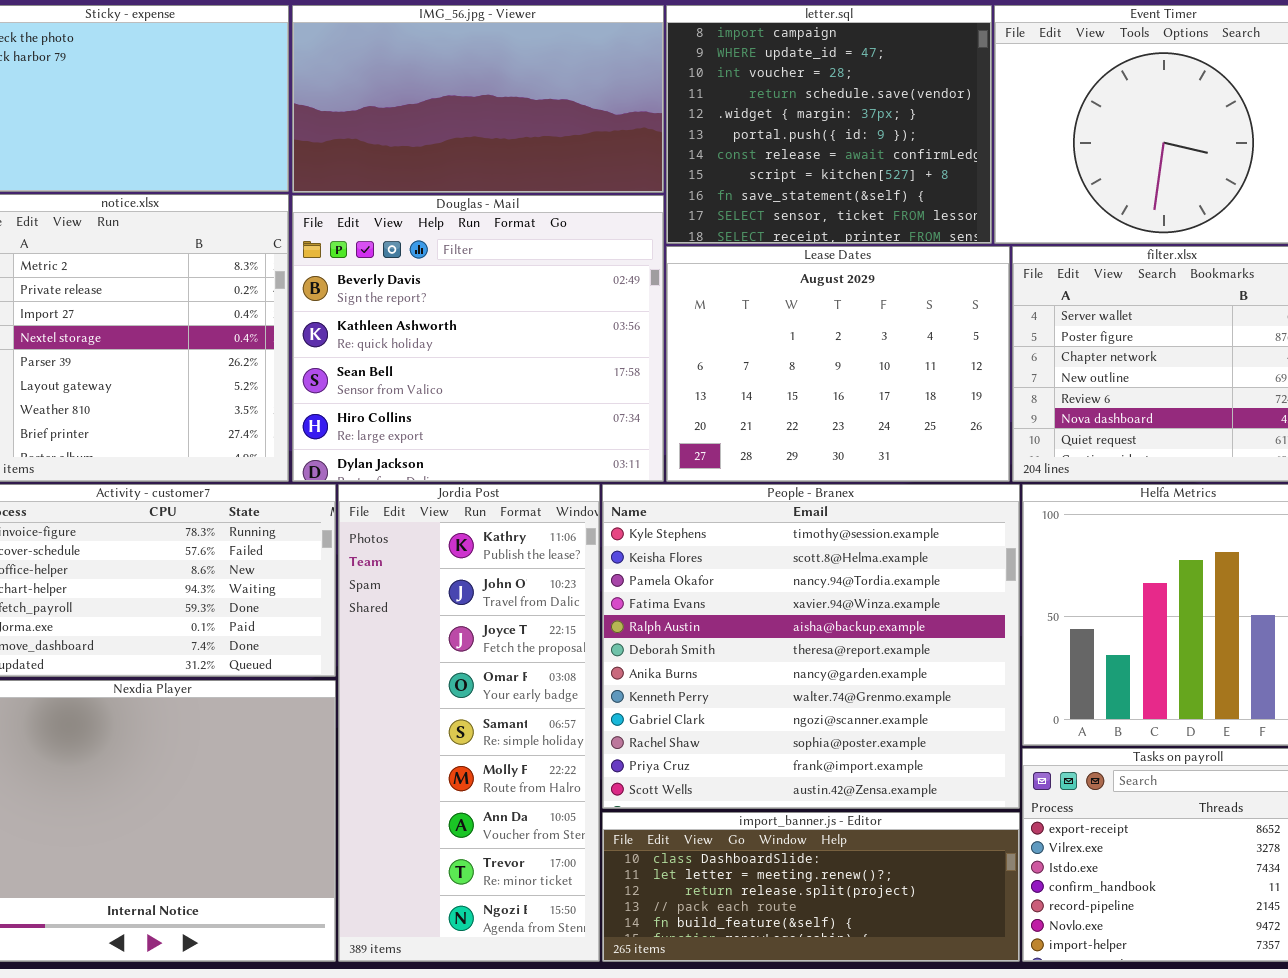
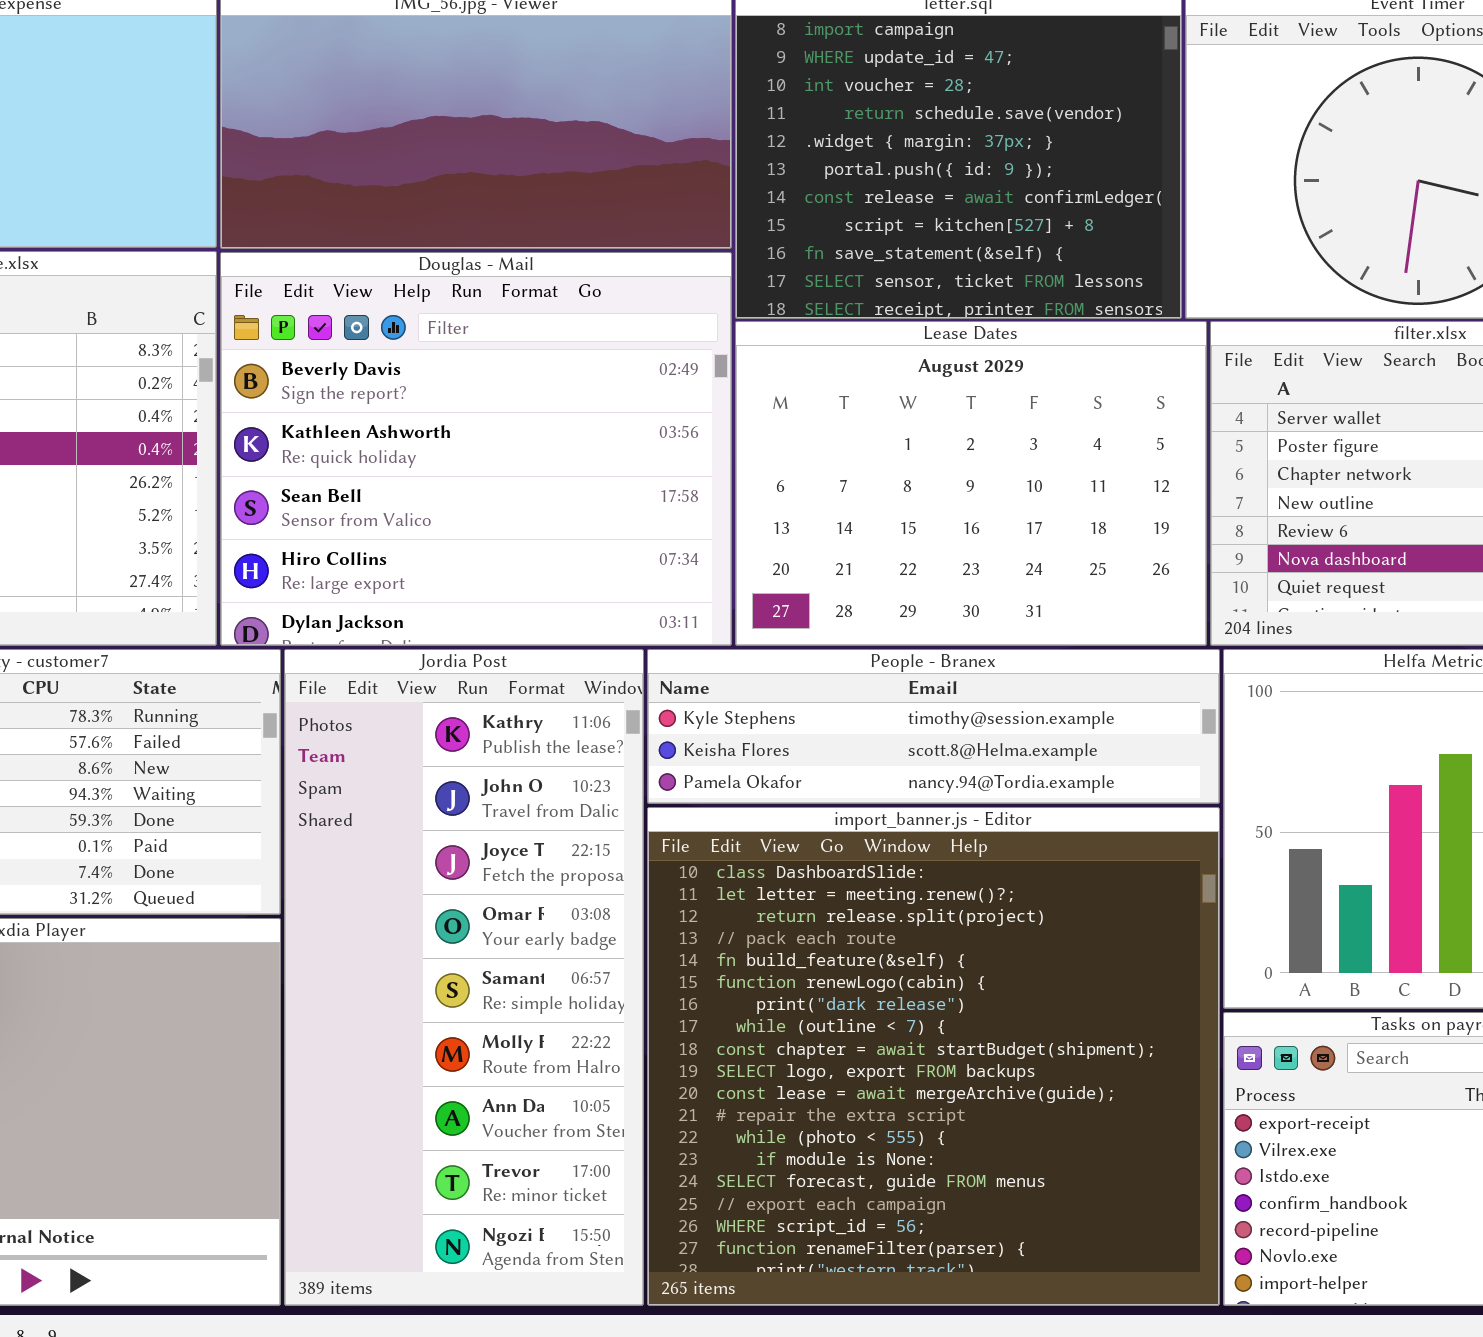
People - Branex: [602,484,1020,809] -> [647,649,1220,804], resized
import_banner.js - Editor: [602,812,1020,962] -> [647,807,1220,1306], resized

